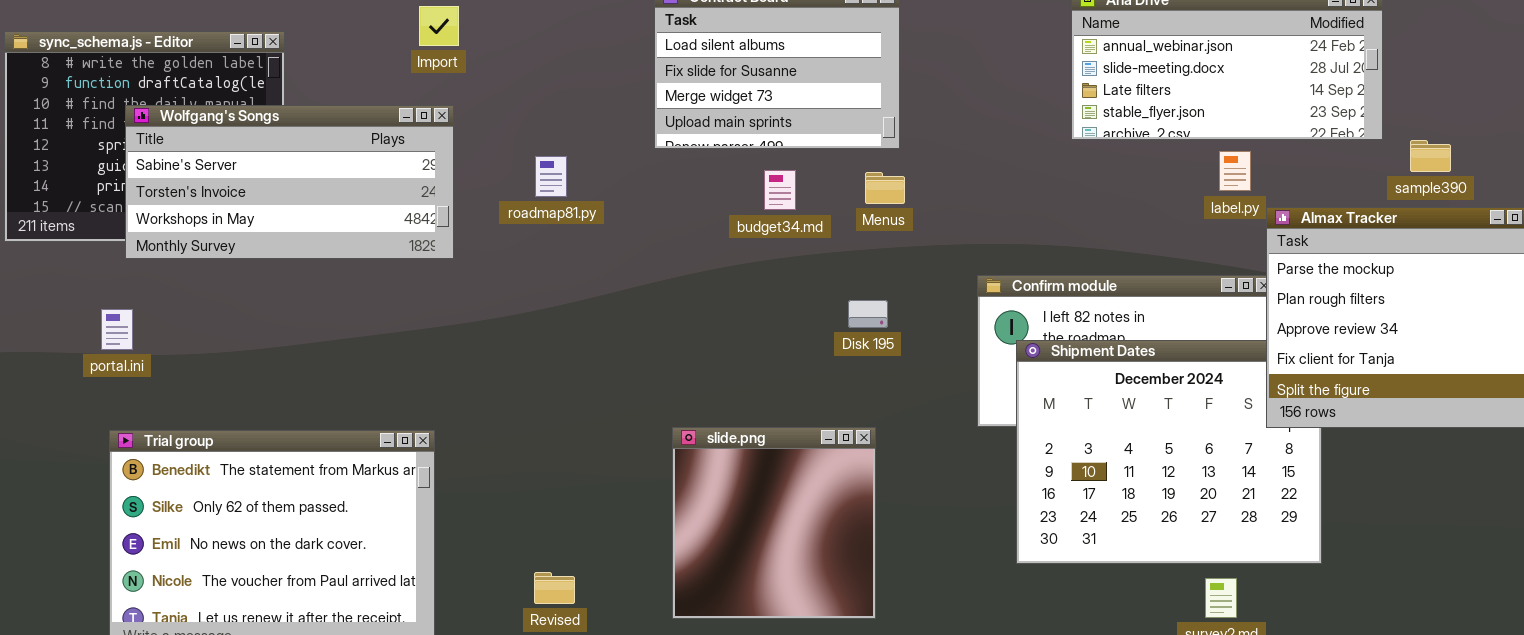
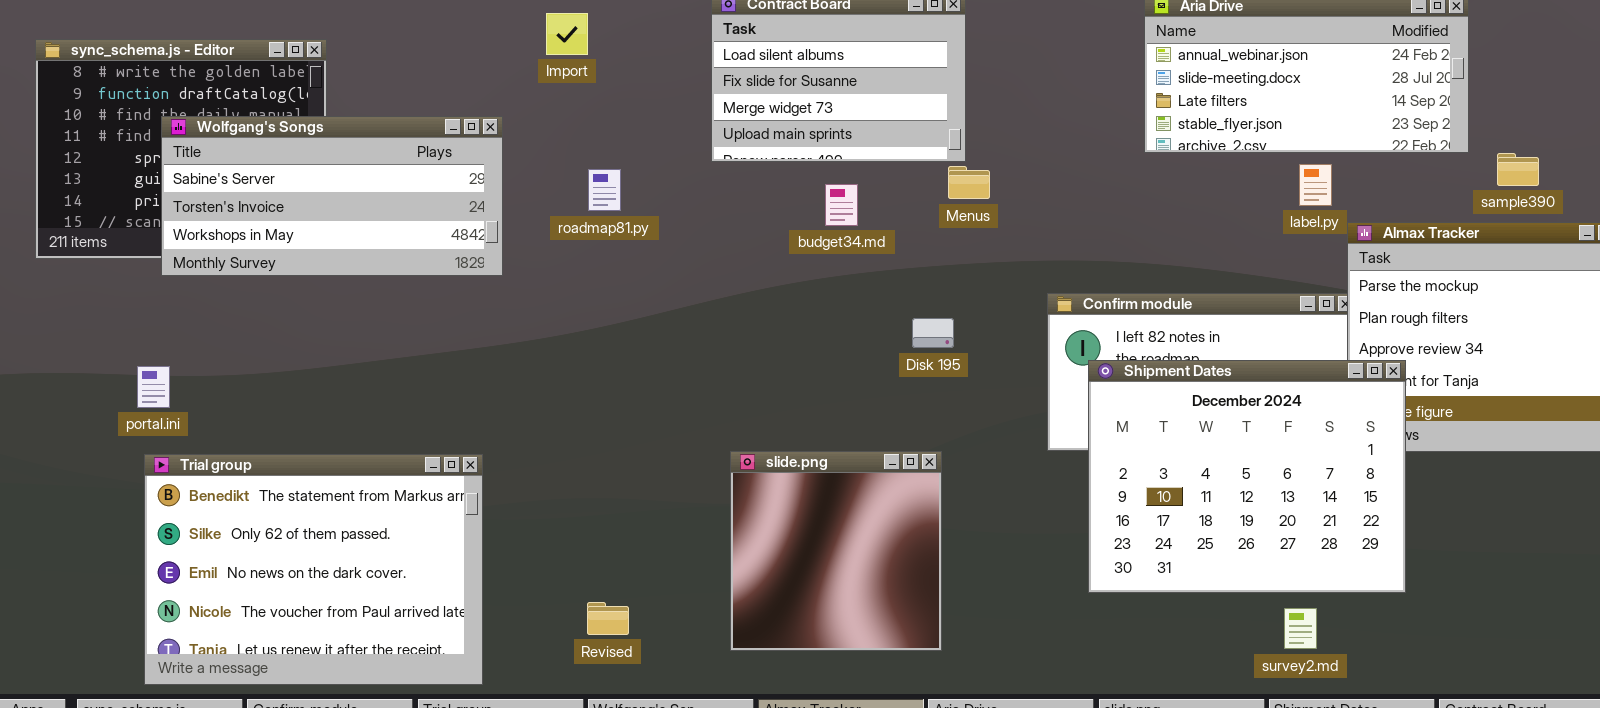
Import: [419,6,459,46] -> [546,13,588,55], moved
Menus: [865,172,905,204] -> [948,166,990,199], moved
portal.ini: [101,309,133,350] -> [137,366,170,408], moved
Shipment Dates: [1016,340,1322,564] -> [1088,360,1406,593], raised

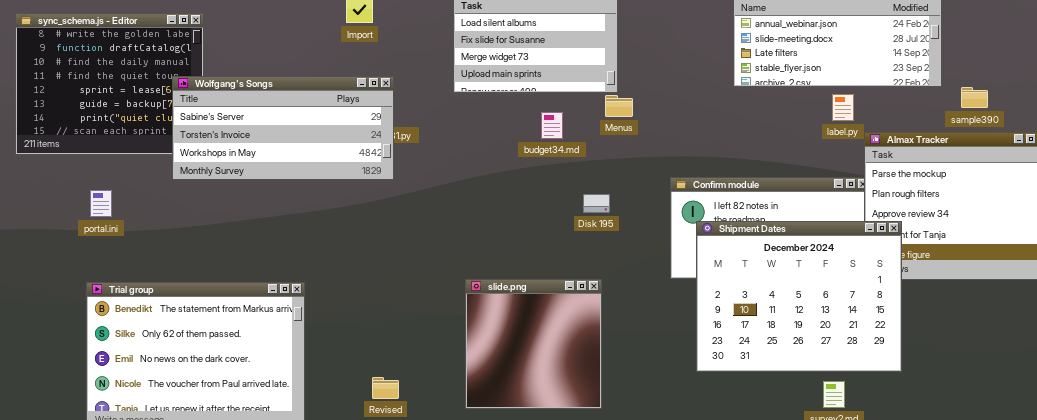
Wolfgang's Songs: [161,116,503,276] -> [172,76,394,180], moved
budget34.md: [825,184,858,226] -> [541,112,563,139], moved
portal.ini: [137,366,170,408] -> [90,190,112,217], moved

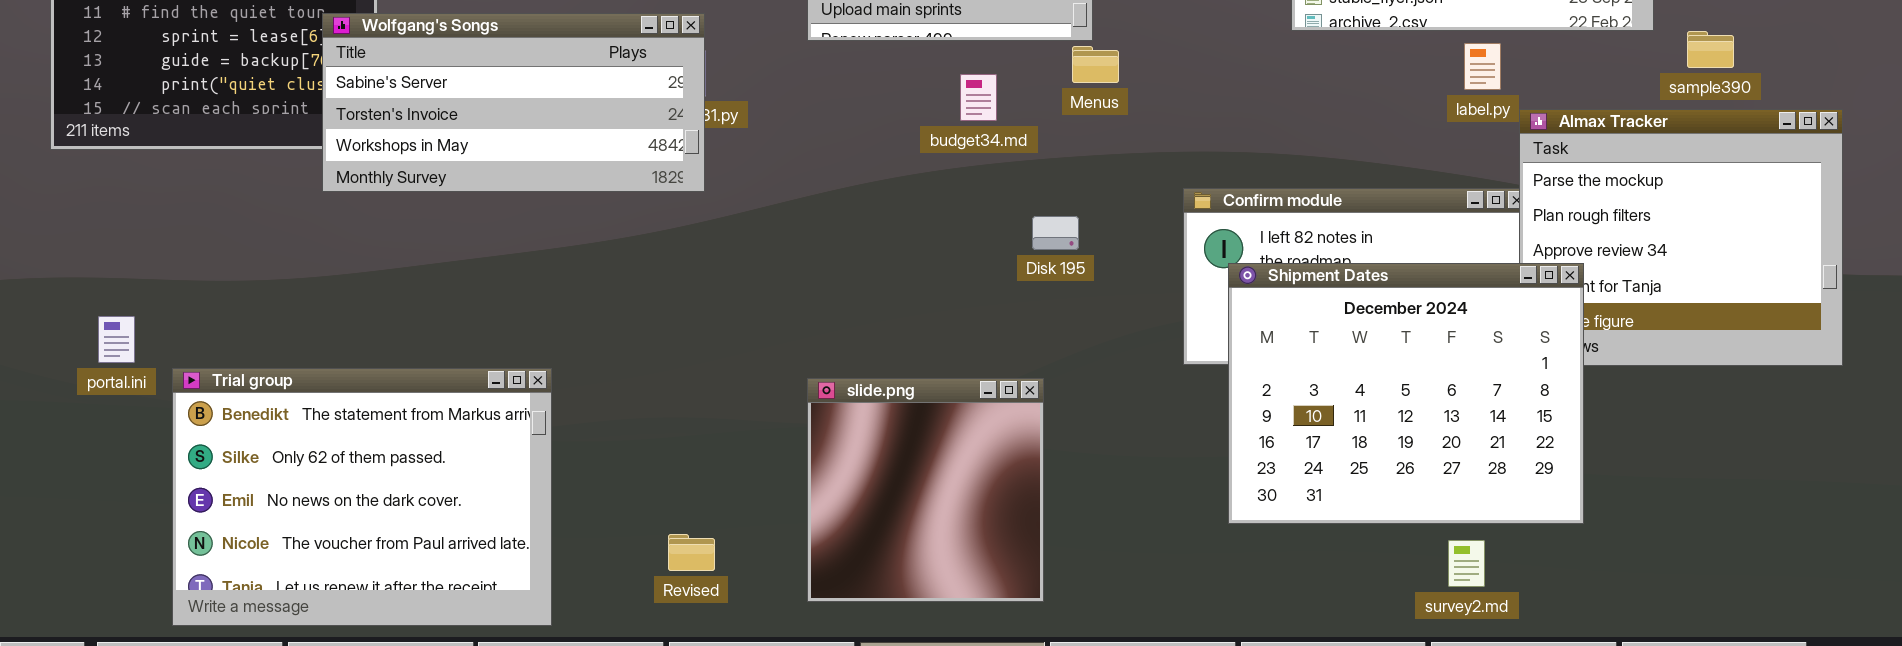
portal.ini: [90,190,112,217] -> [98,316,135,363], moved
slide.png: [465,279,602,409] -> [807,378,1044,602], moved

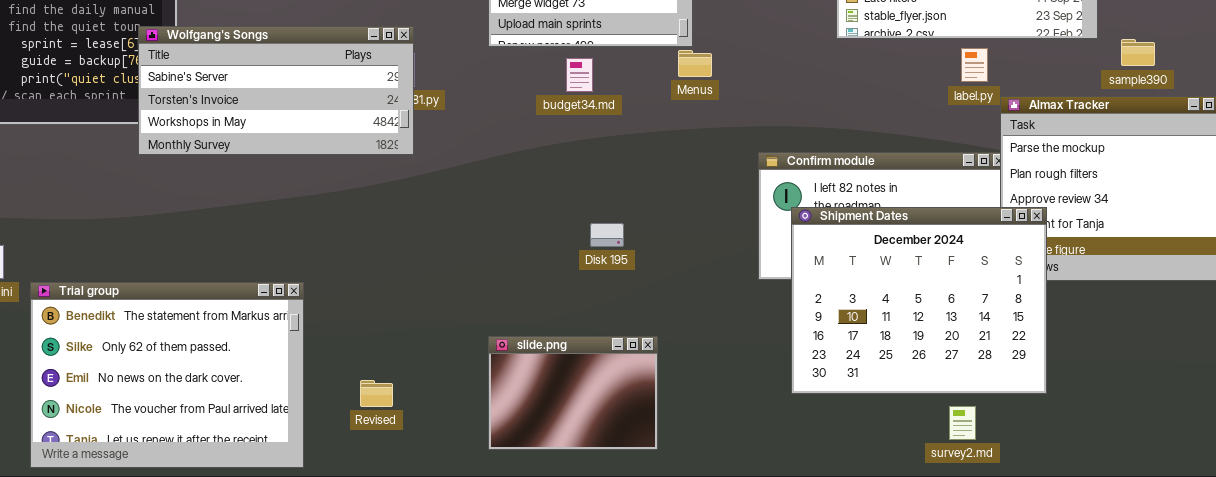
budget34.md: [960,74,997,121] -> [566,58,593,92], moved
Disk 195: [1032,216,1079,250] -> [590,223,624,247], moved
slide.png: [807,378,1044,602] -> [488,336,658,450], resized
Revised: [668,534,715,571] -> [360,380,393,407], moved

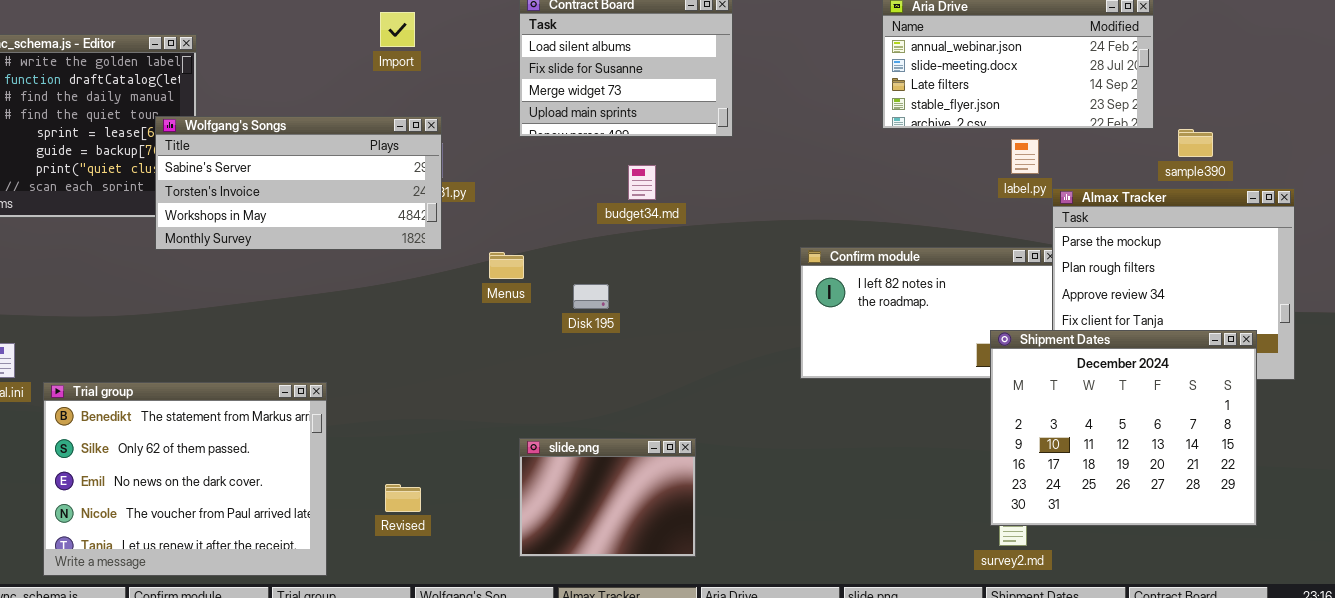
Menus: [678,50,712,77] -> [489,252,524,279], moved
budget34.md: [566,58,593,92] -> [628,165,656,200], moved
Shipment Dates: [791,207,1047,394] -> [990,330,1257,526], moved
Disk 195: [590,223,624,247] -> [573,284,609,309], moved

